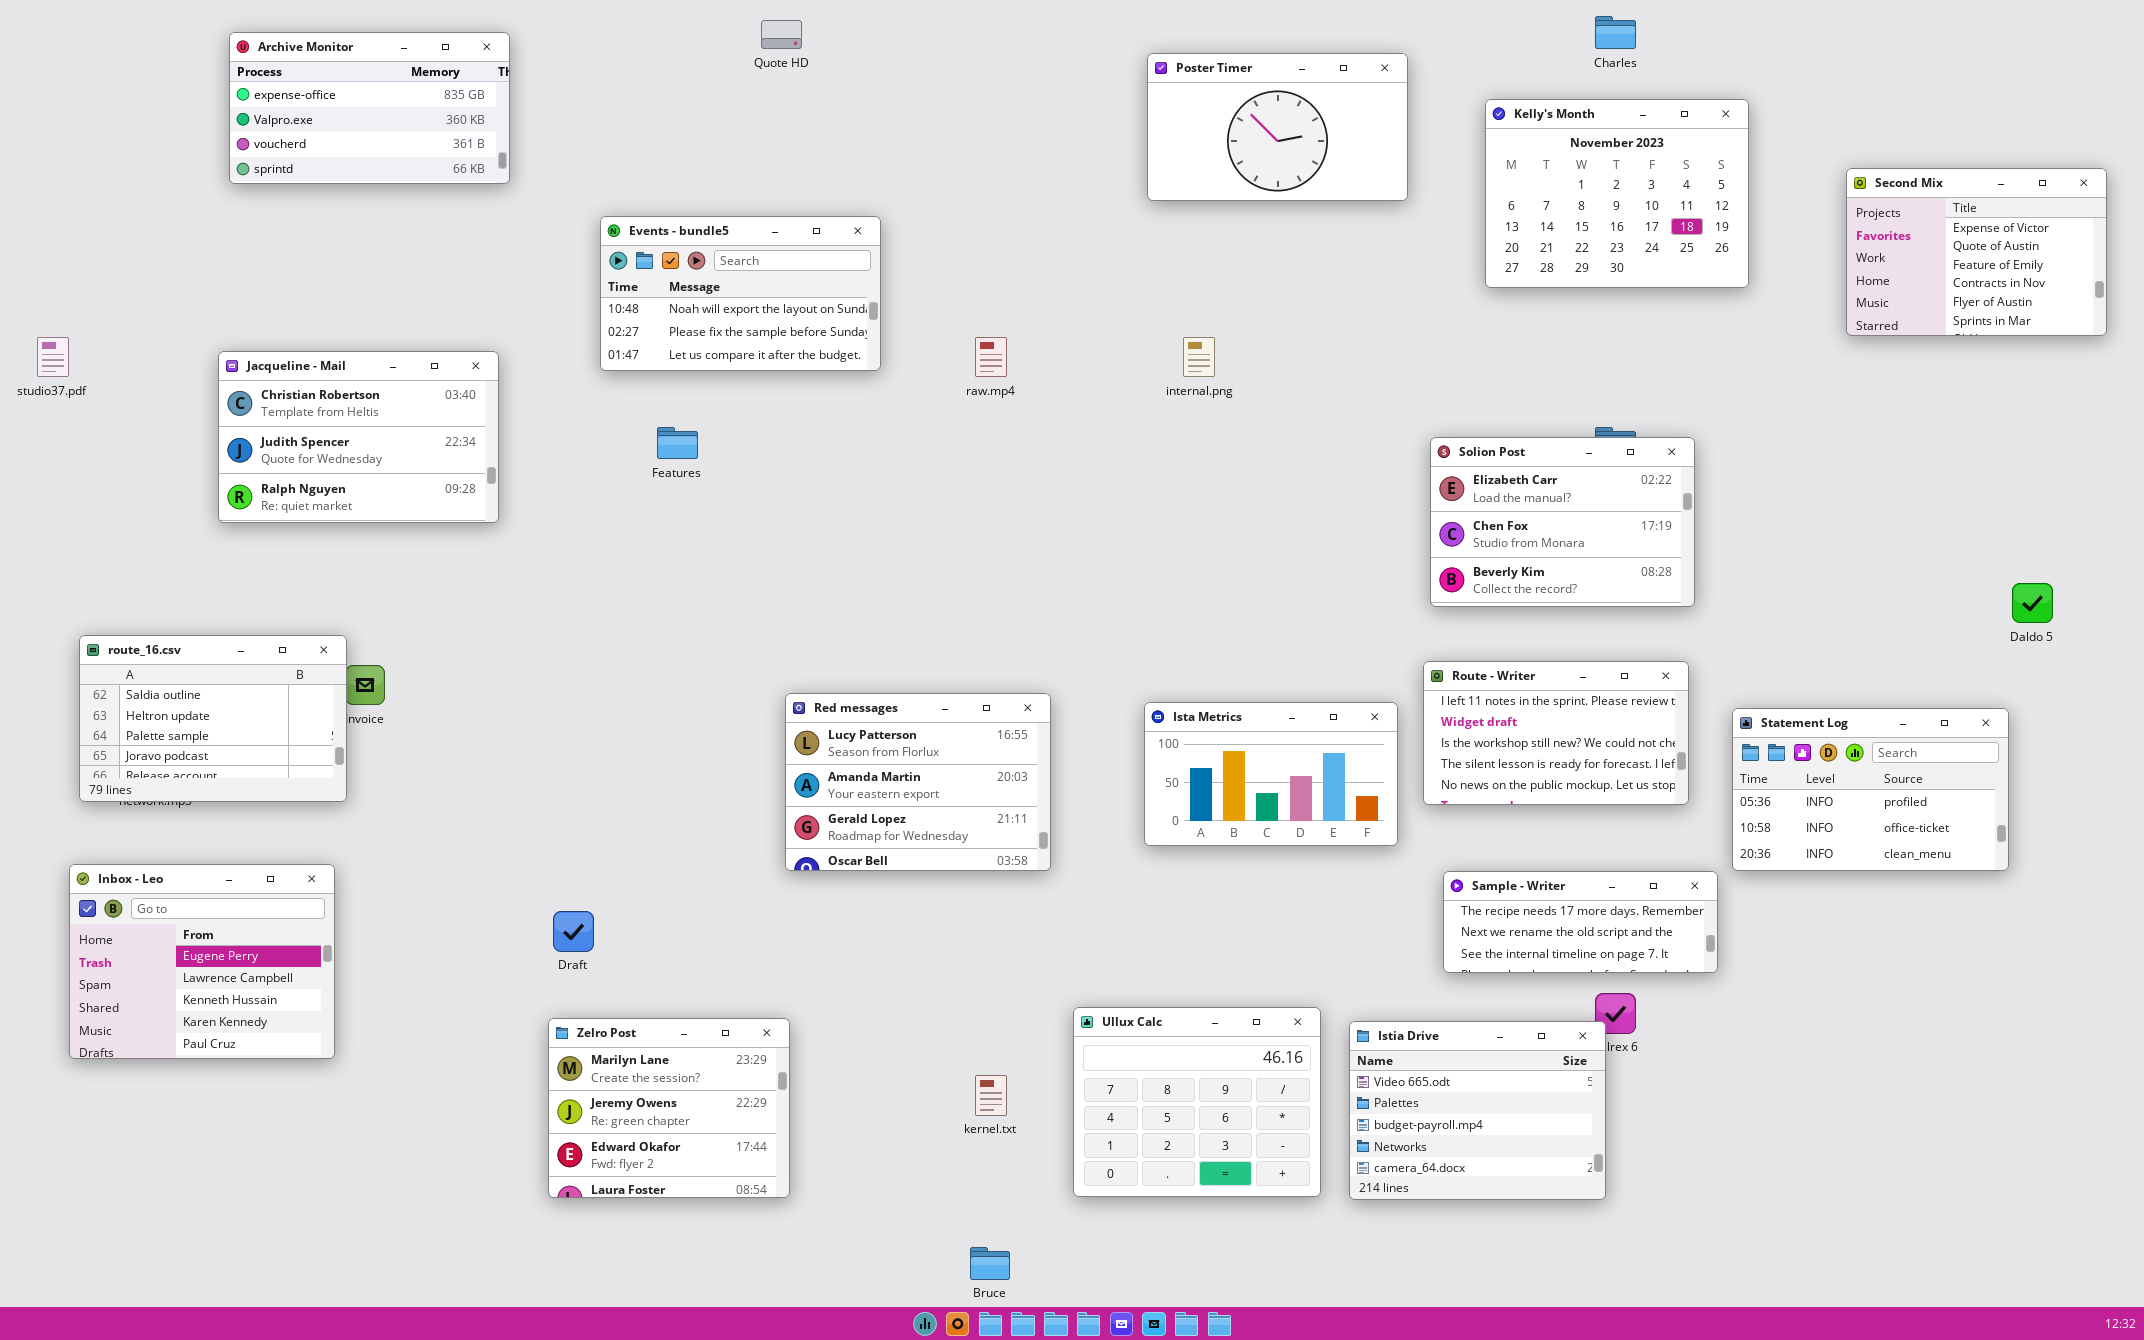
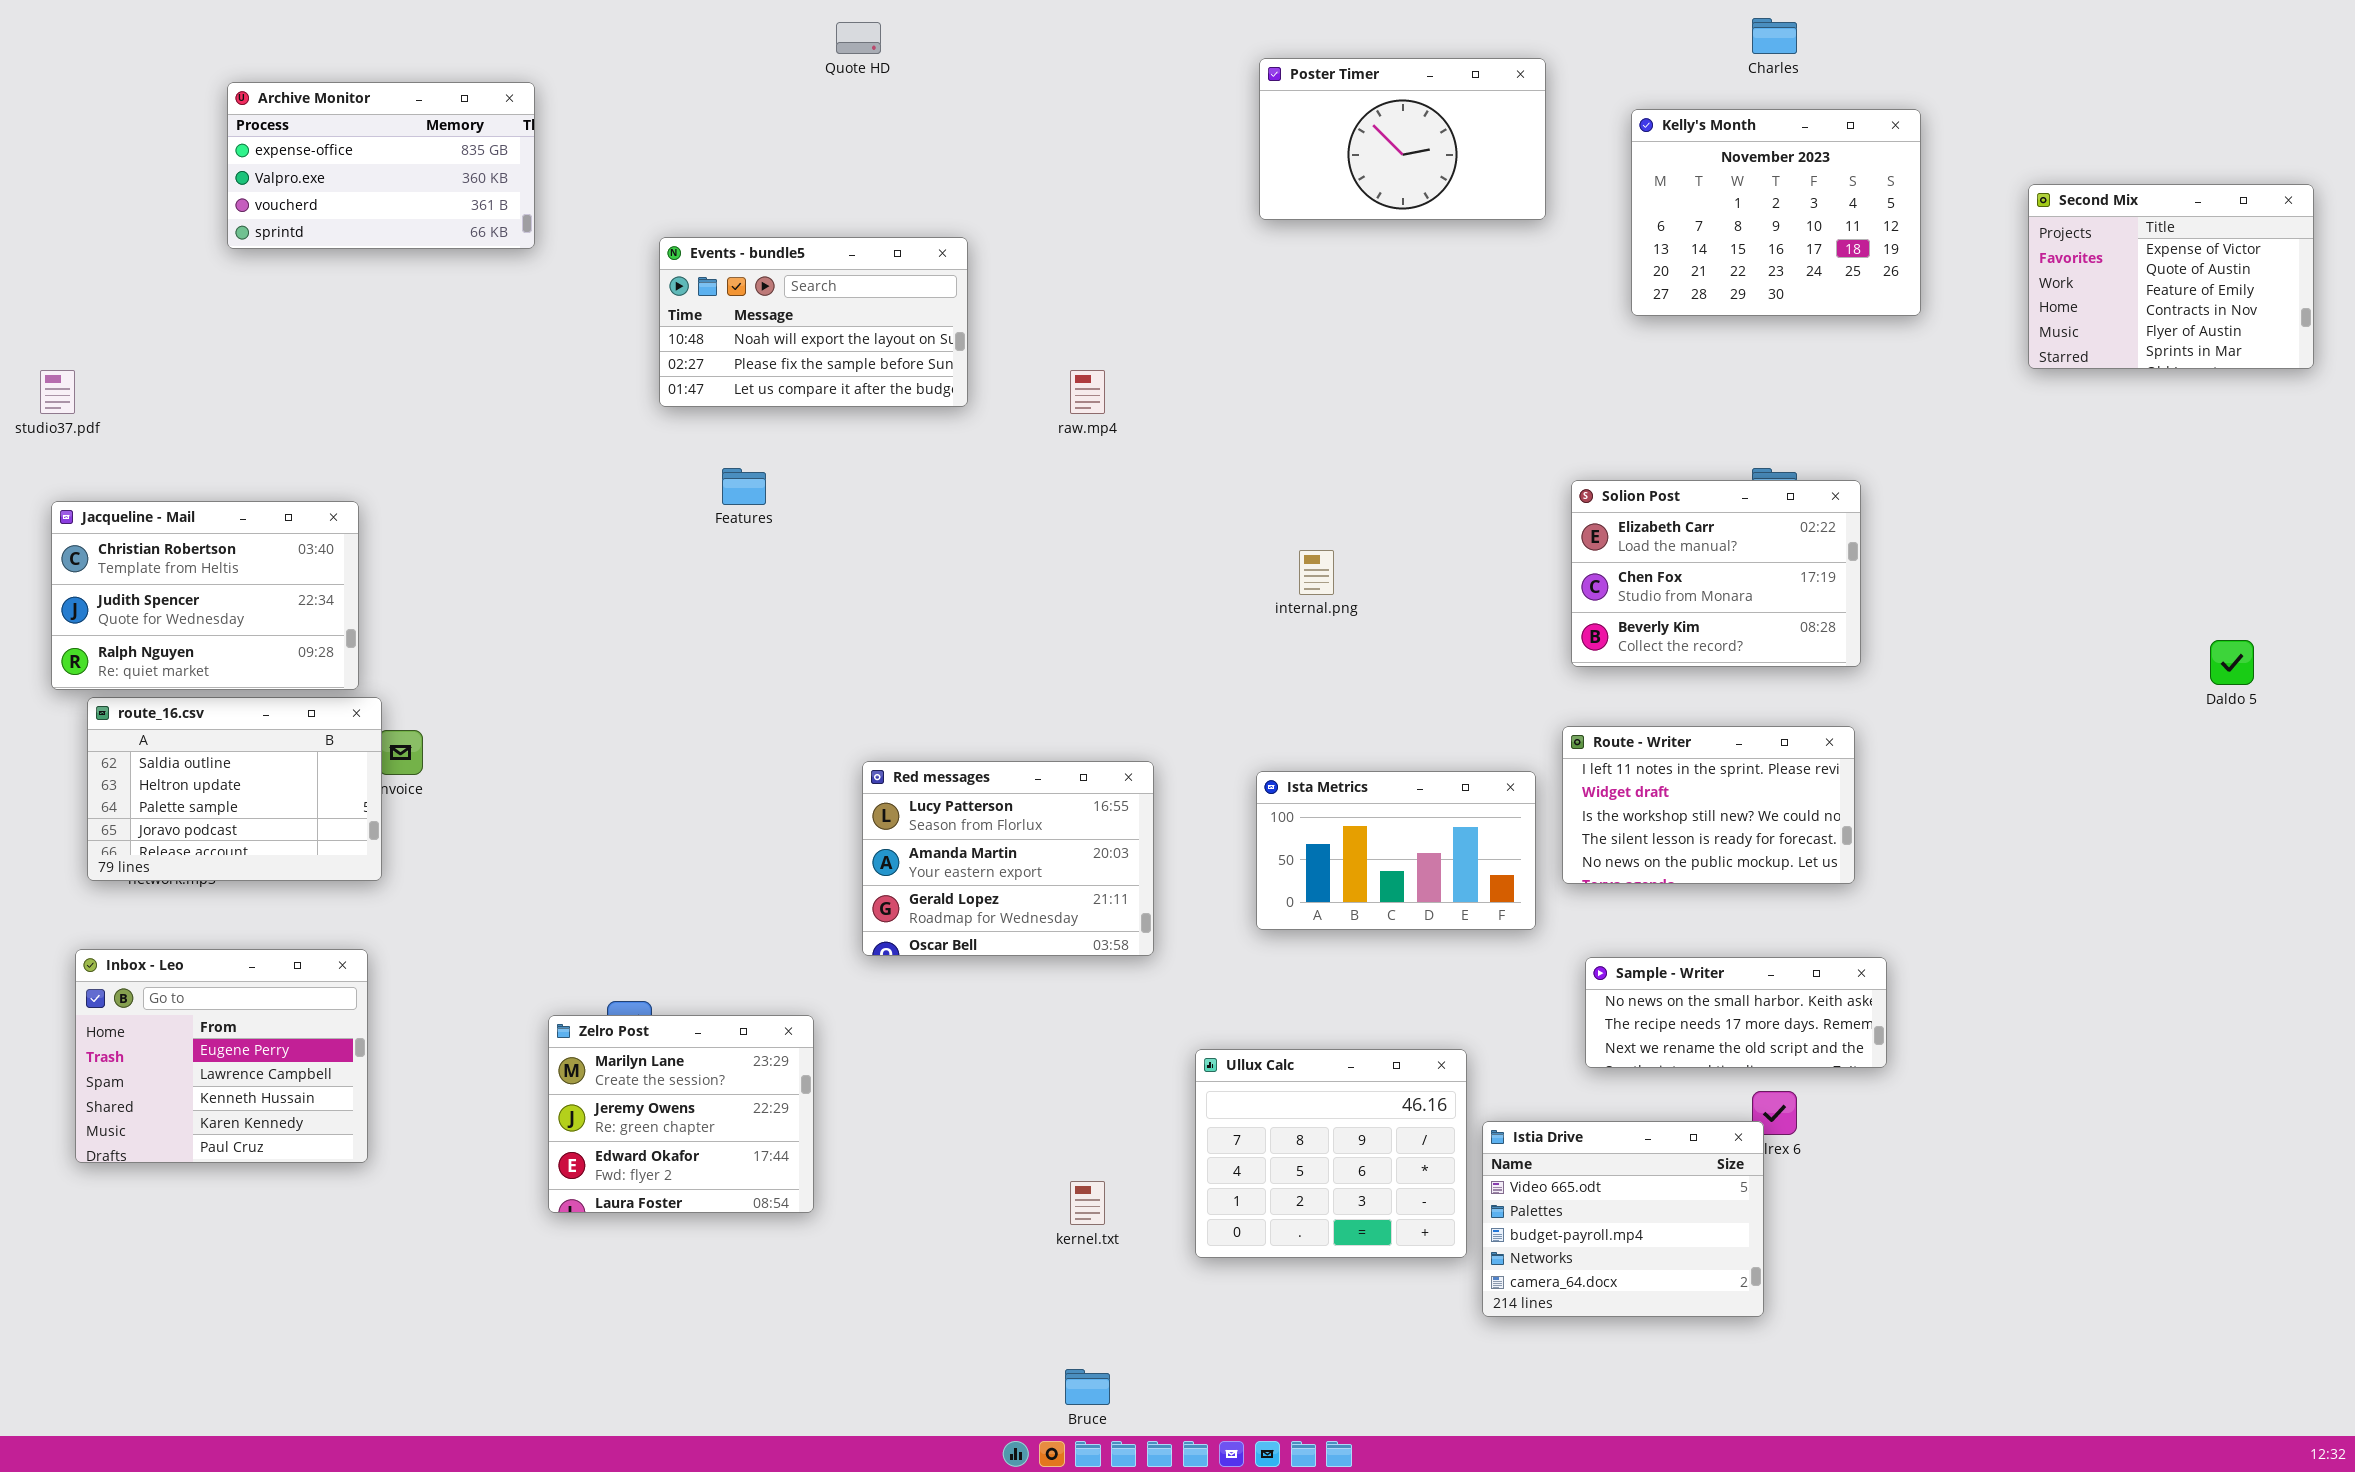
Archive Monitor: [229,32,510,184] -> [227,82,535,249], moved
internal.png: [1183,337,1215,377] -> [1299,550,1334,595], moved
Jacqueline - Mail: [218,351,499,523] -> [51,501,359,690], moved
Statement Log: [1732,708,2009,871] -> none, closed
Sample - Writer: [1443,871,1718,973] -> [1585,957,1887,1068], scrolled up 1 row
Ullux Calc: [1073,1007,1321,1197] -> [1195,1049,1467,1258], moved
Zelro Post: [548,1018,790,1198] -> [548,1015,814,1213], moved

